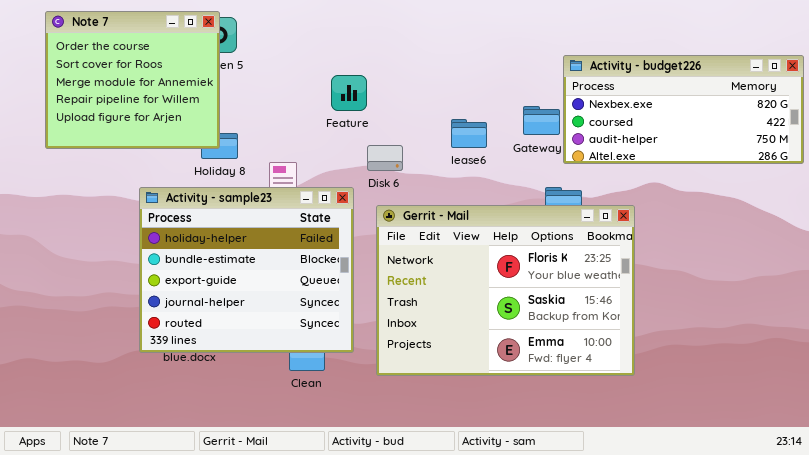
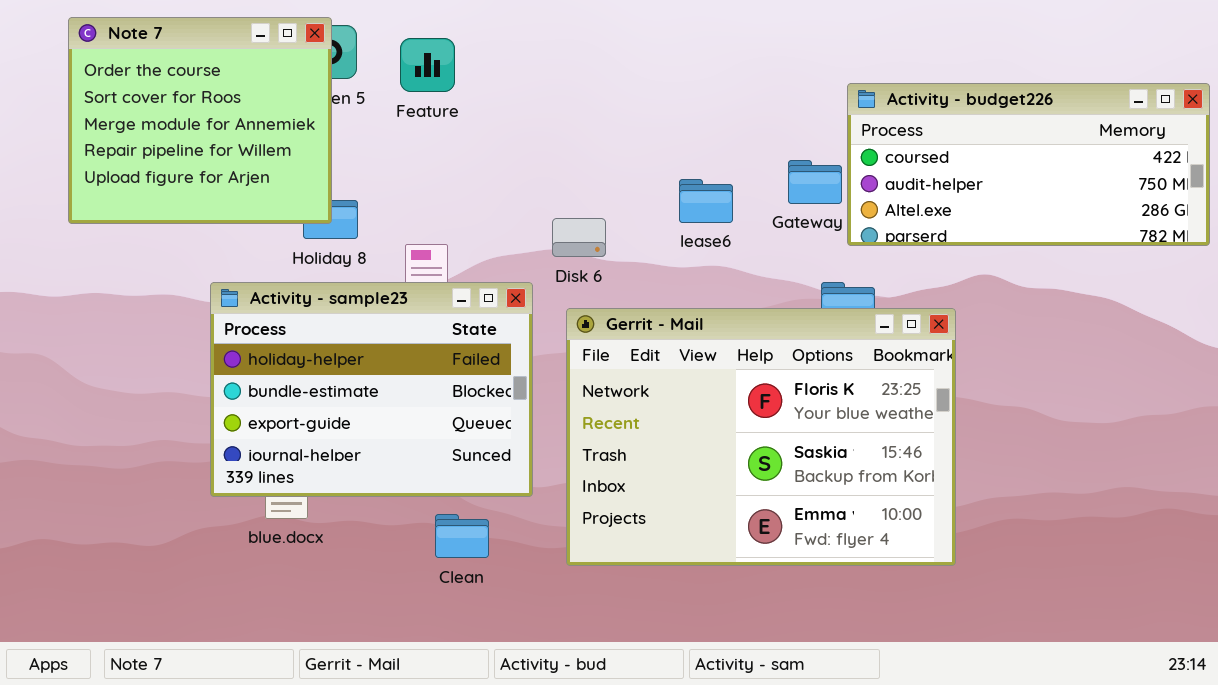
Activity - budget226: [563,55,804,164] -> [847,83,1210,246], scrolled down 1 row
Feature: [331,75,367,111] -> [400,38,455,92], moved
Activity - sample23: [139,187,354,353] -> [210,282,533,497], resized

